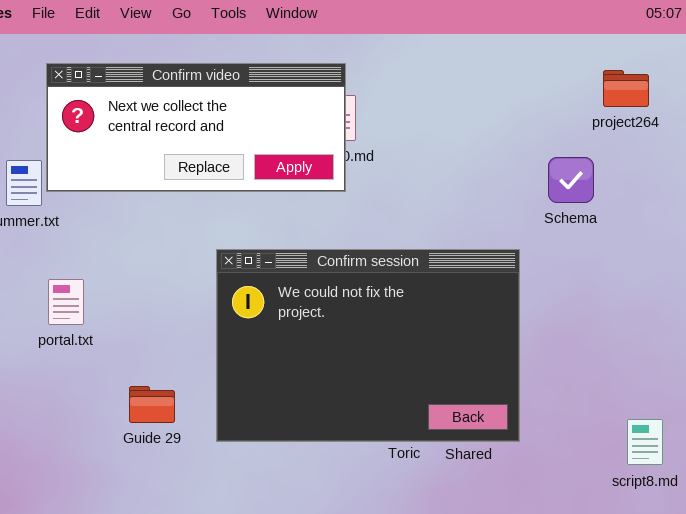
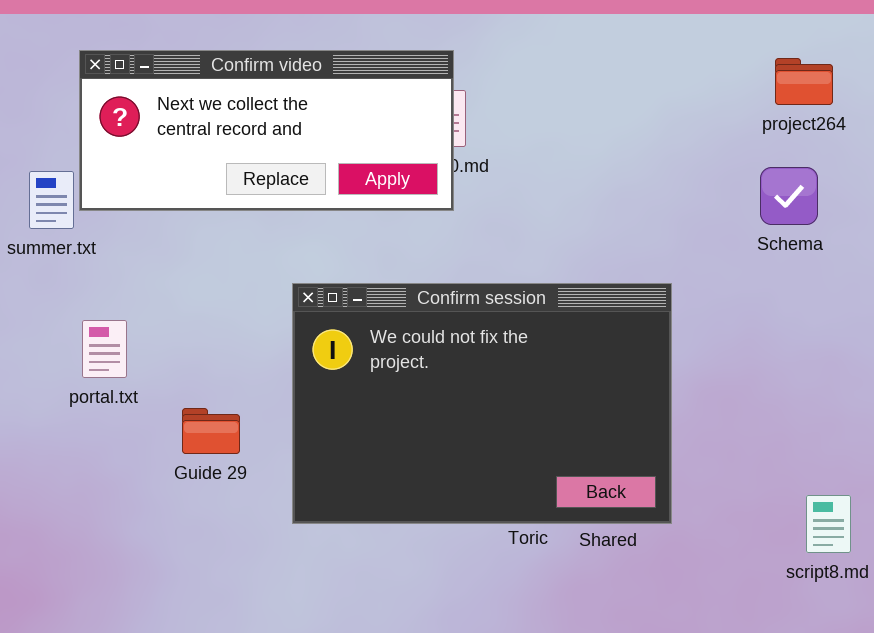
Schema: [548,157,594,203] -> [760,167,818,225], moved
Guide 29: [129,386,175,423] -> [182,408,240,454], moved

